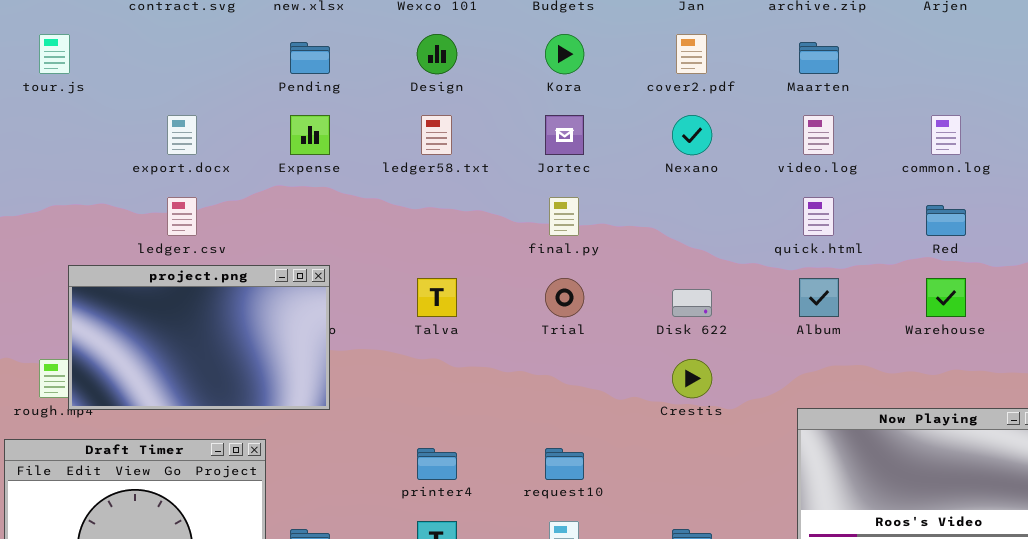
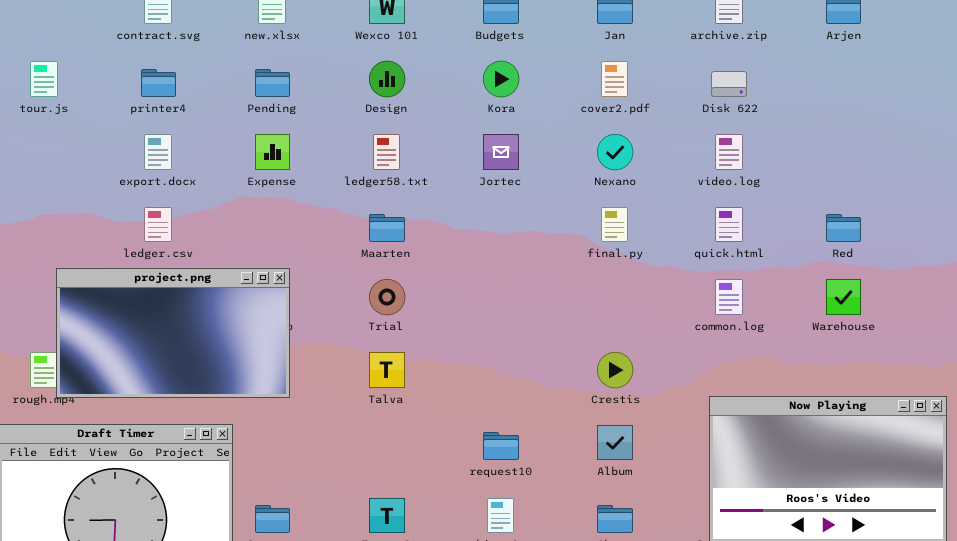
Maarten: [799,42,839,74] -> [369,214,405,242], moved
common.log: [931,115,961,155] -> [715,279,743,315], moved
final.py: [549,197,579,236] -> [601,207,628,242], moved
Talva: [417,278,457,317] -> [369,352,405,388], moved
Trial: [545,278,584,317] -> [369,279,405,315], moved
Album: [799,278,839,317] -> [597,425,633,460], moved
Disk 622: [672,289,712,317] -> [711,71,747,97], moved
printer4: [417,448,457,480] -> [141,69,176,97], moved

